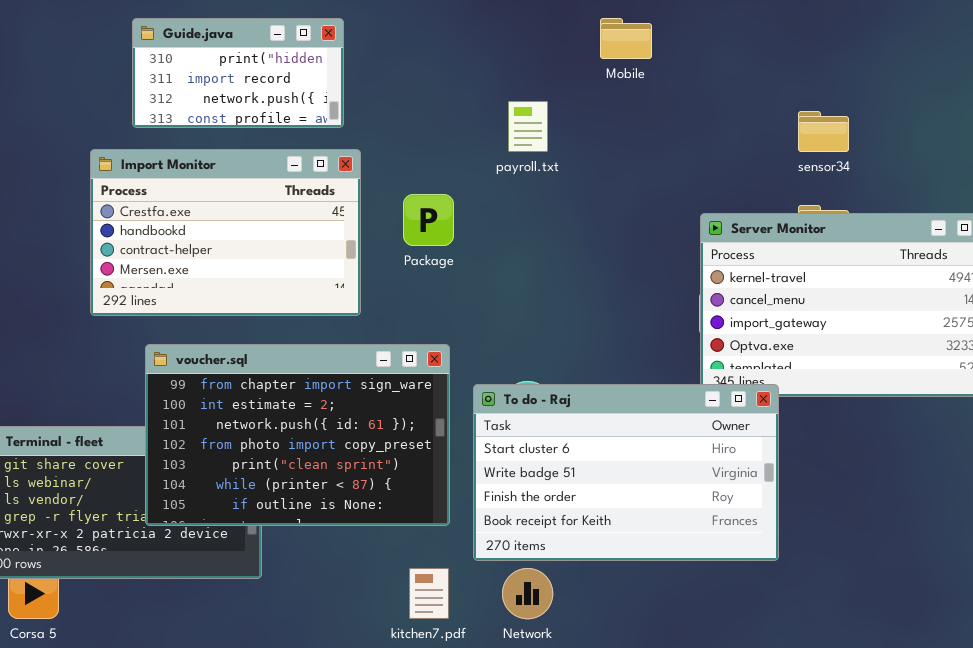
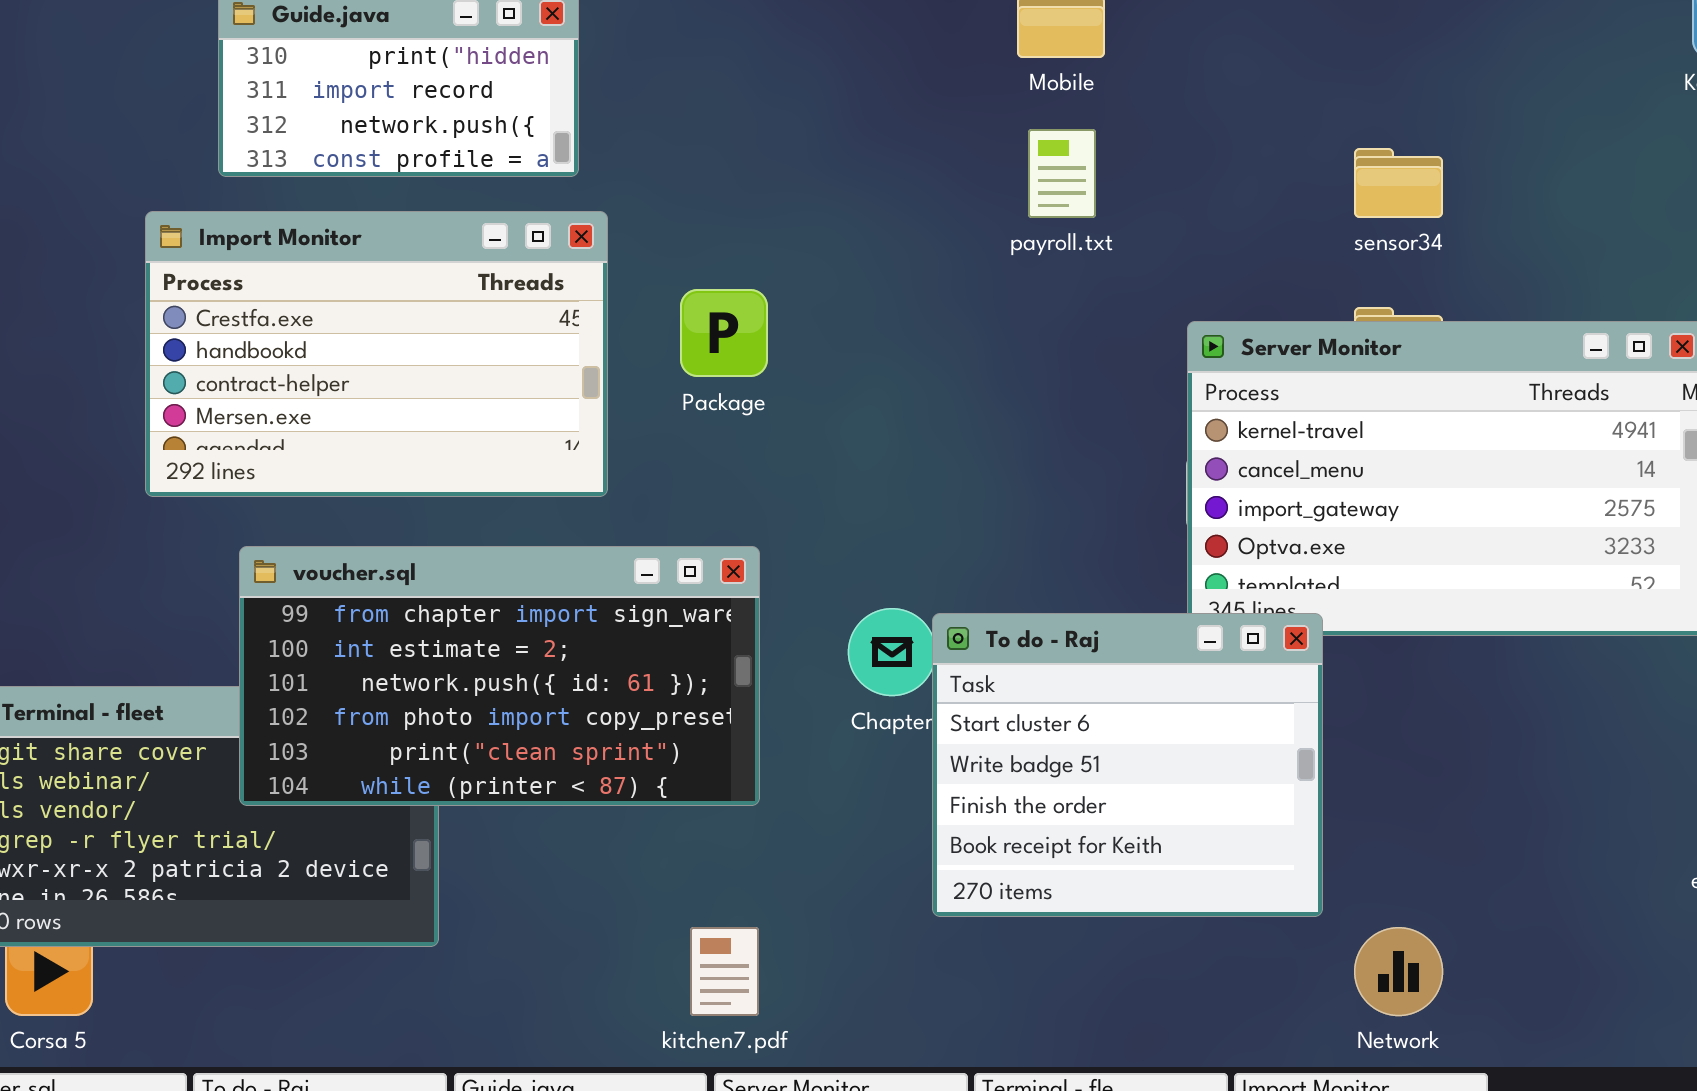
payroll.txt: [508,101,548,152] -> [1028,129,1096,218], moved
voucher.sql: [145,344,450,526] -> [239,546,760,806], resized
To do - Raj: [473,384,779,561] -> [932,613,1323,917], resized
Network: [502,568,553,619] -> [1354,927,1443,1016], moved

